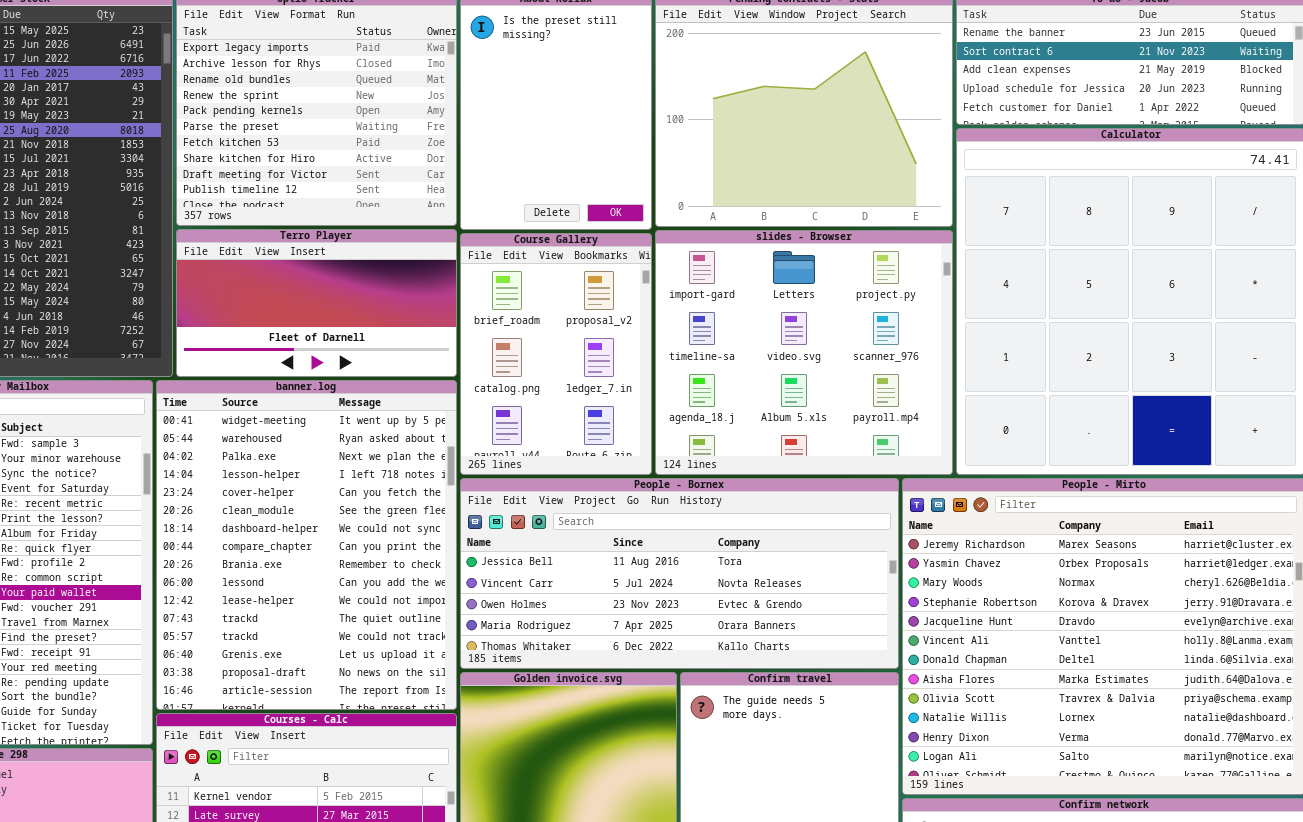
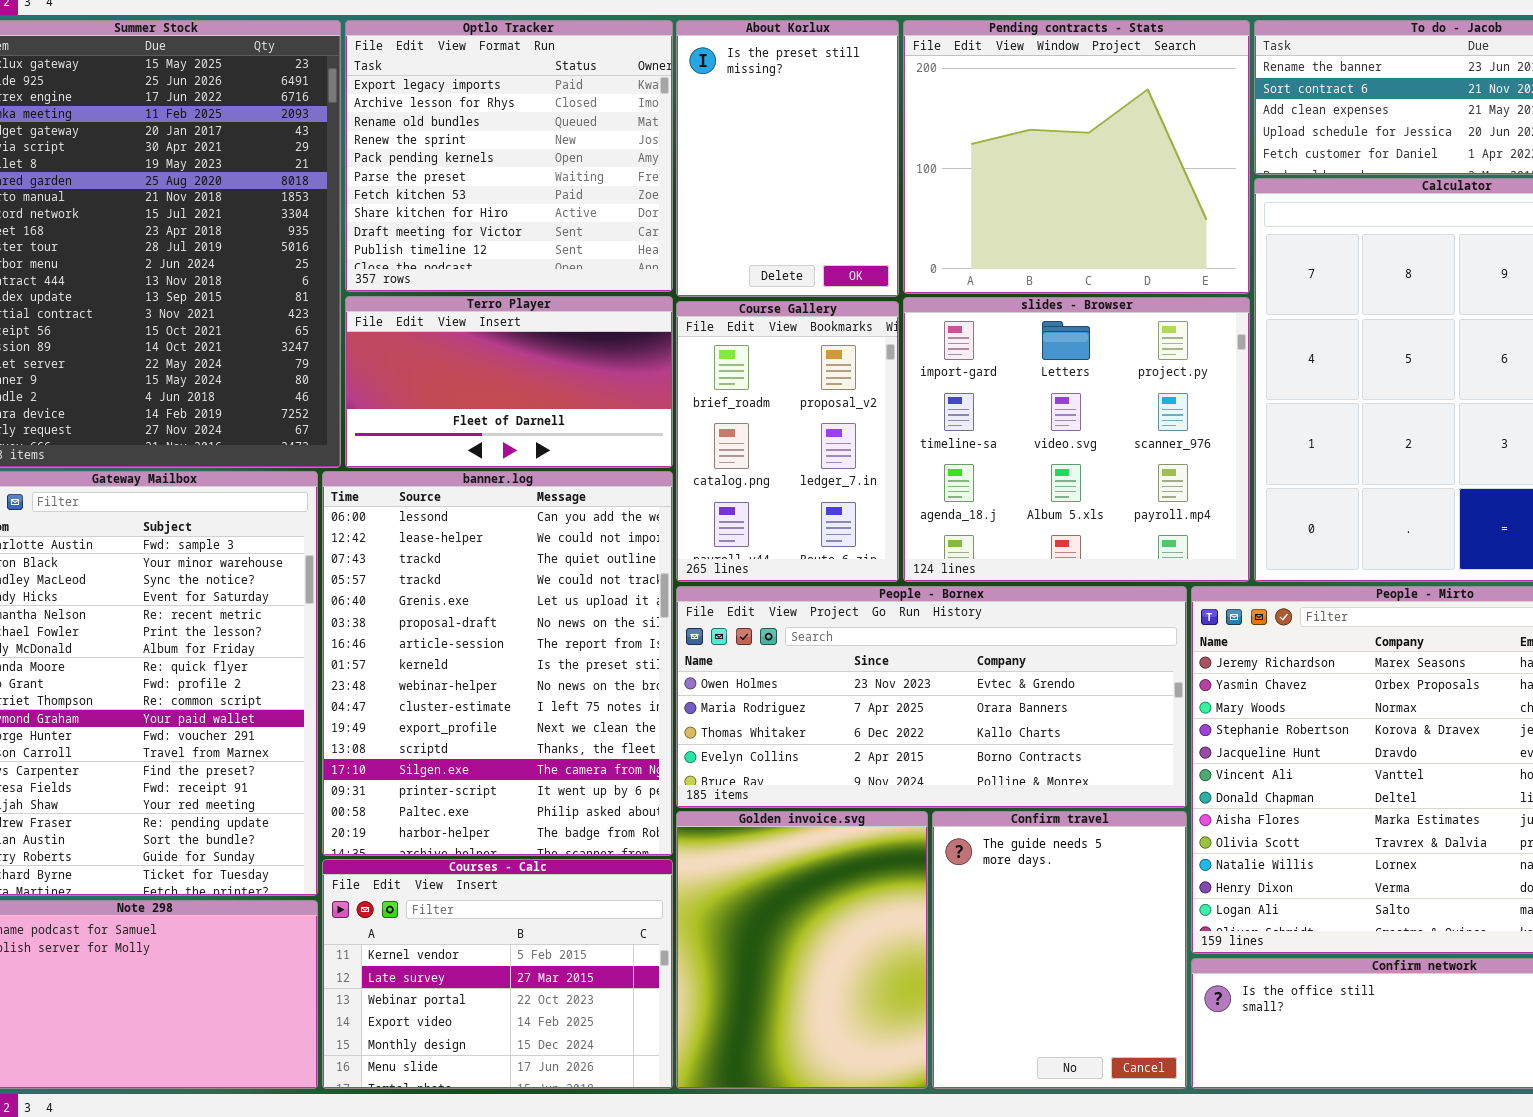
banner.log: [156,380,457,710] -> [322,471,673,856], scrolled down 9 rows
People - Bornex: [460,478,899,669] -> [676,586,1187,808], scrolled down 2 rows

